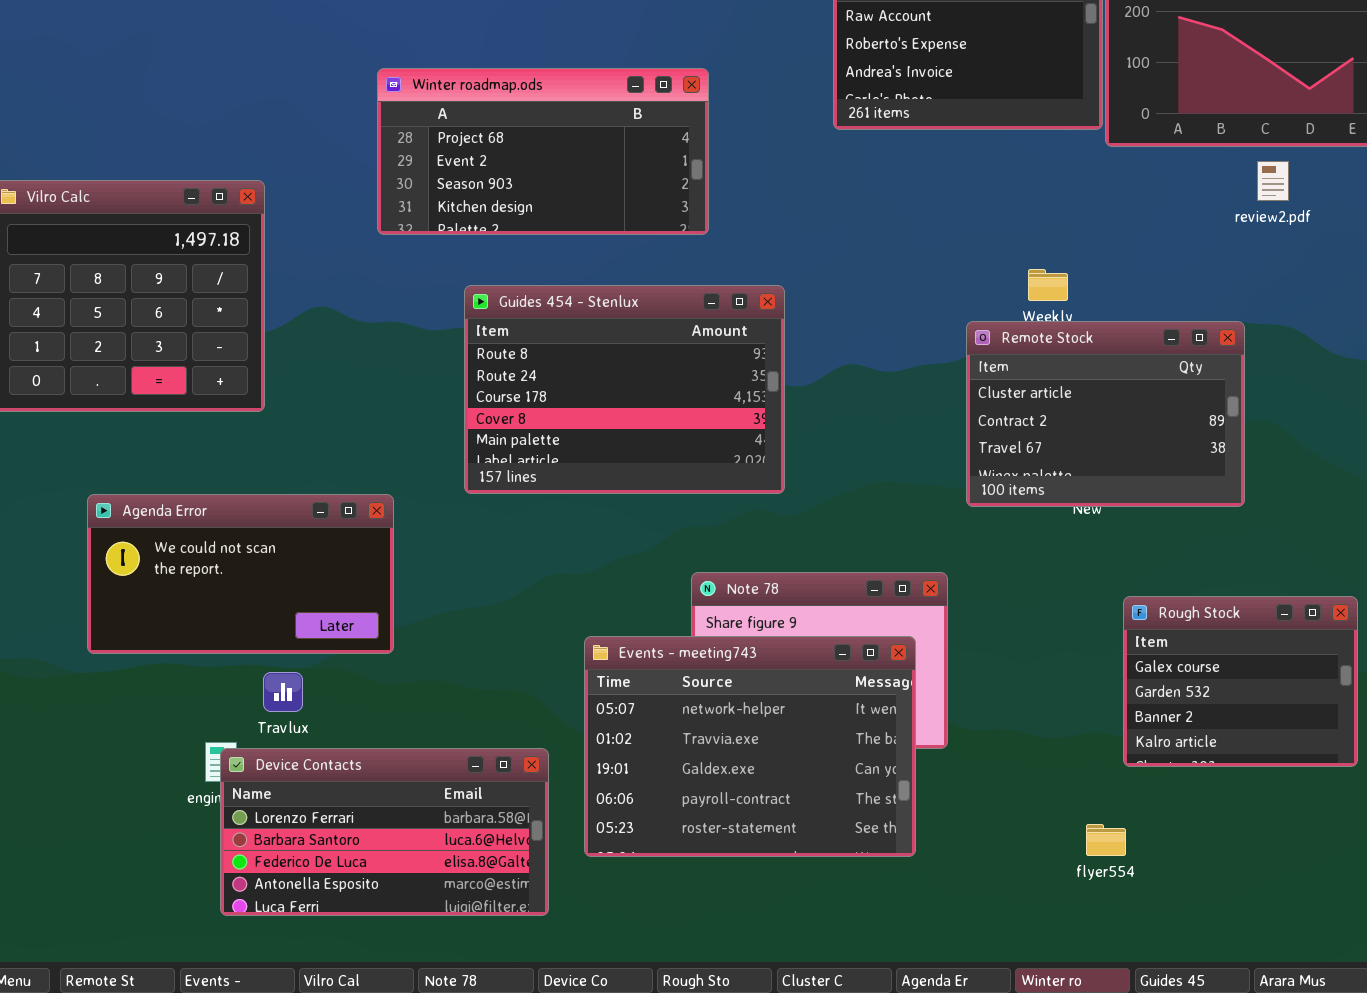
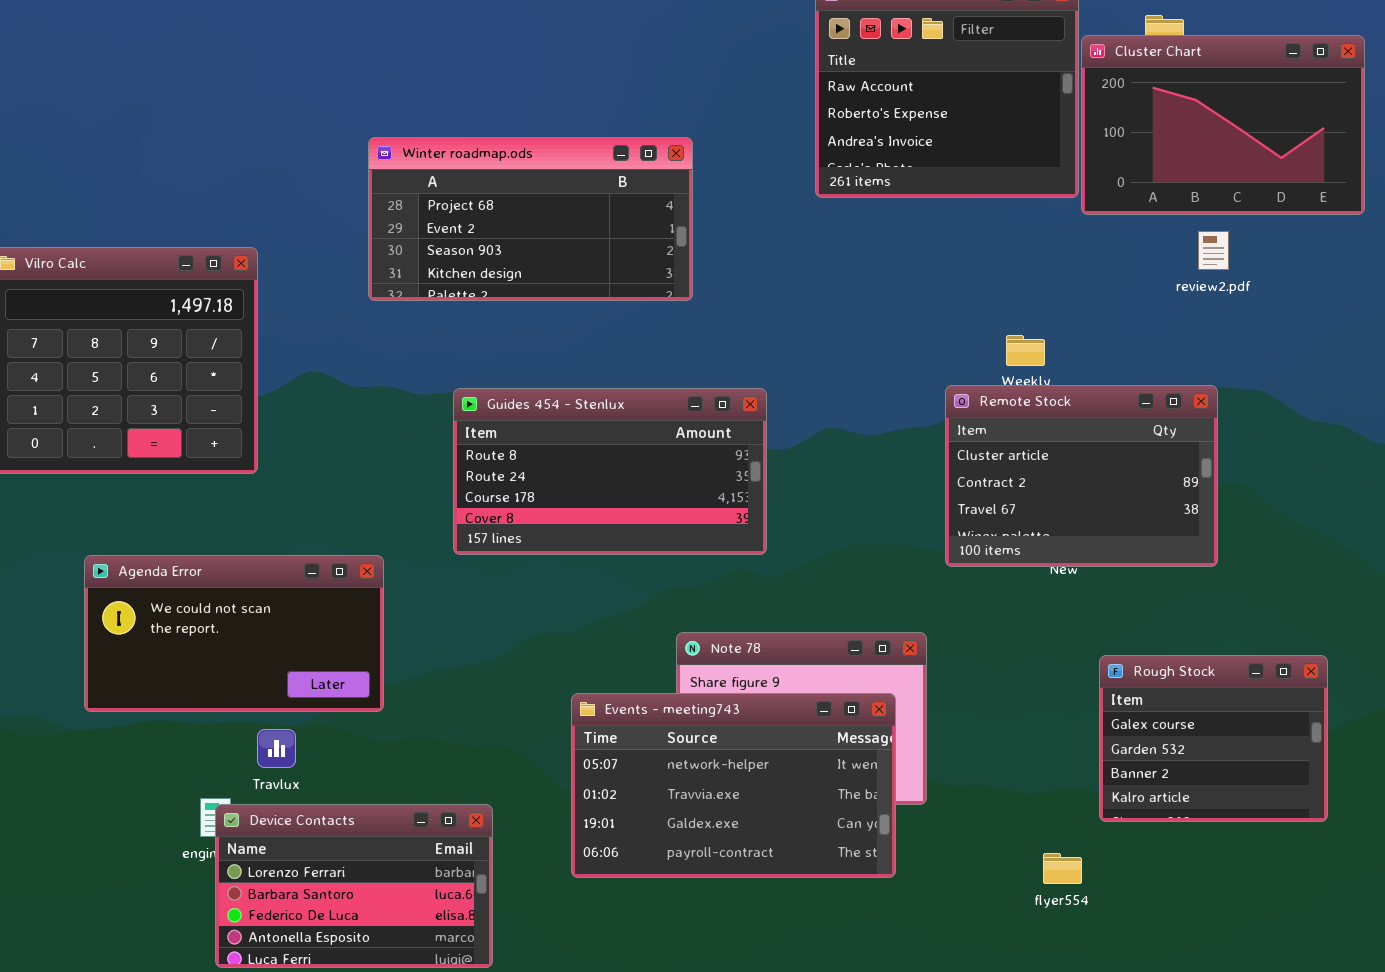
review2.pdf: [1257,161,1289,201] -> [1198,231,1229,270], moved
Guides 454 - Stenlux: [464,285,785,494] -> [453,388,767,555], resized
Events - meeting743: [584,636,916,857] -> [571,693,896,878], resized
Device Contacts: [220,748,549,916] -> [215,804,493,968], resized
flyer554: [1086,824,1126,856] -> [1043,853,1082,884], moved

